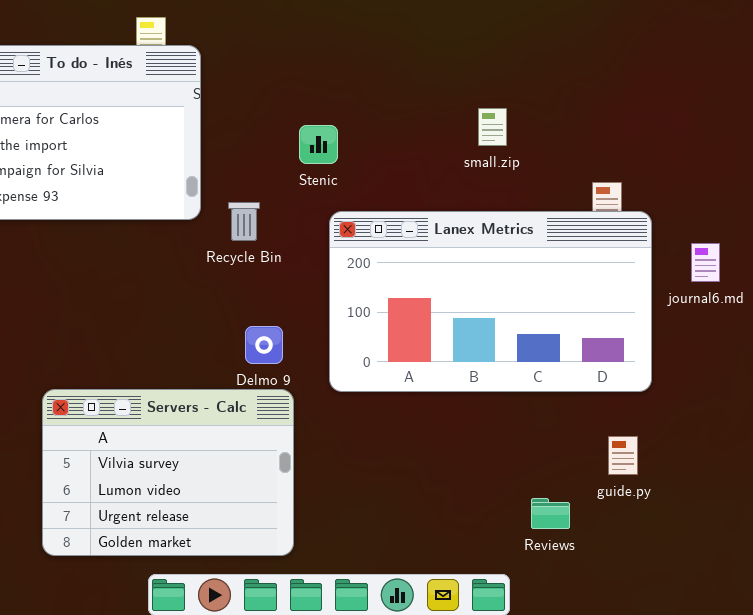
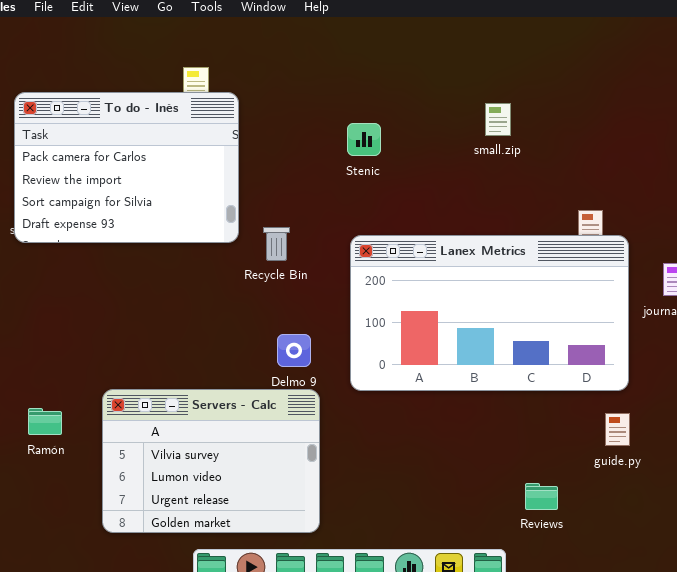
small.zip: [478,108,507,146] -> [485,103,511,136], moved
Stenic: [299,125,338,164] -> [347,123,381,156], moved
guide.py: [608,436,638,475] -> [605,413,630,446], moved

